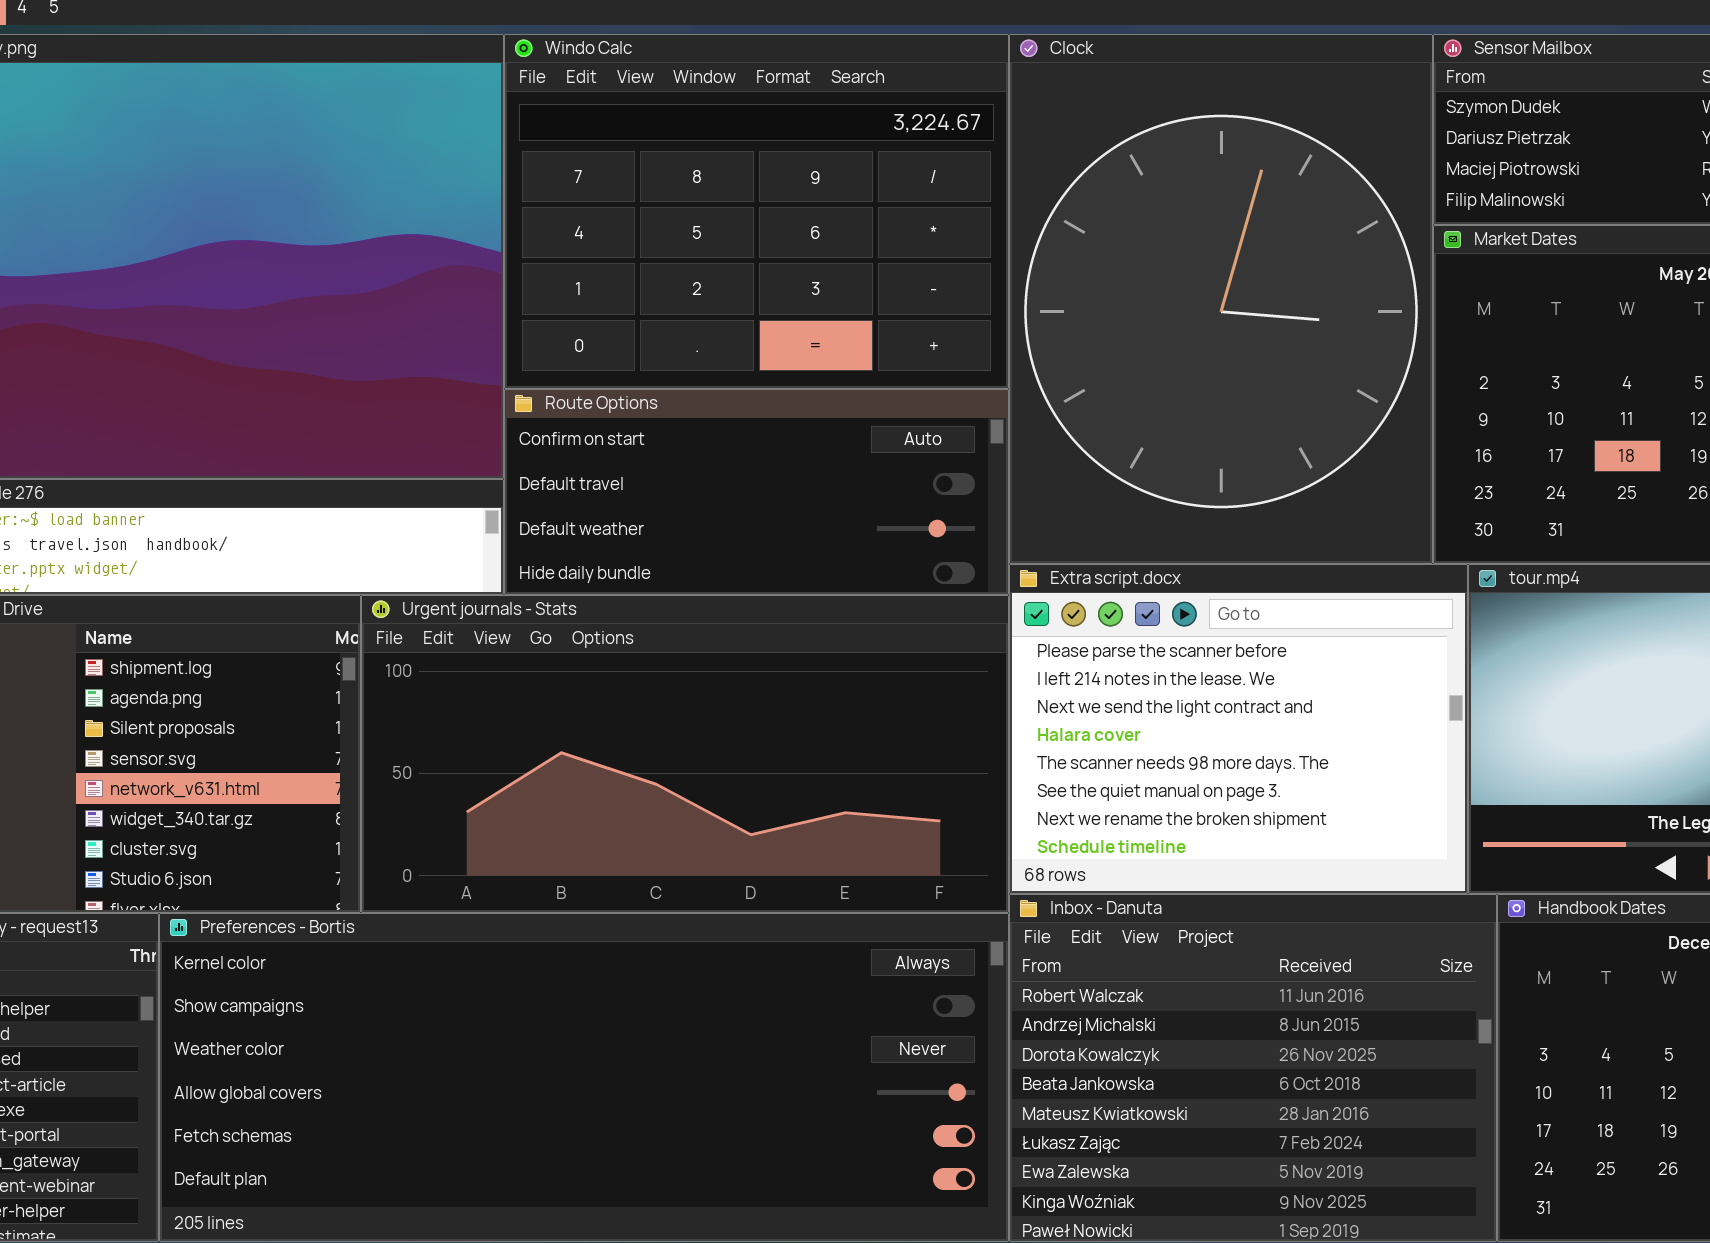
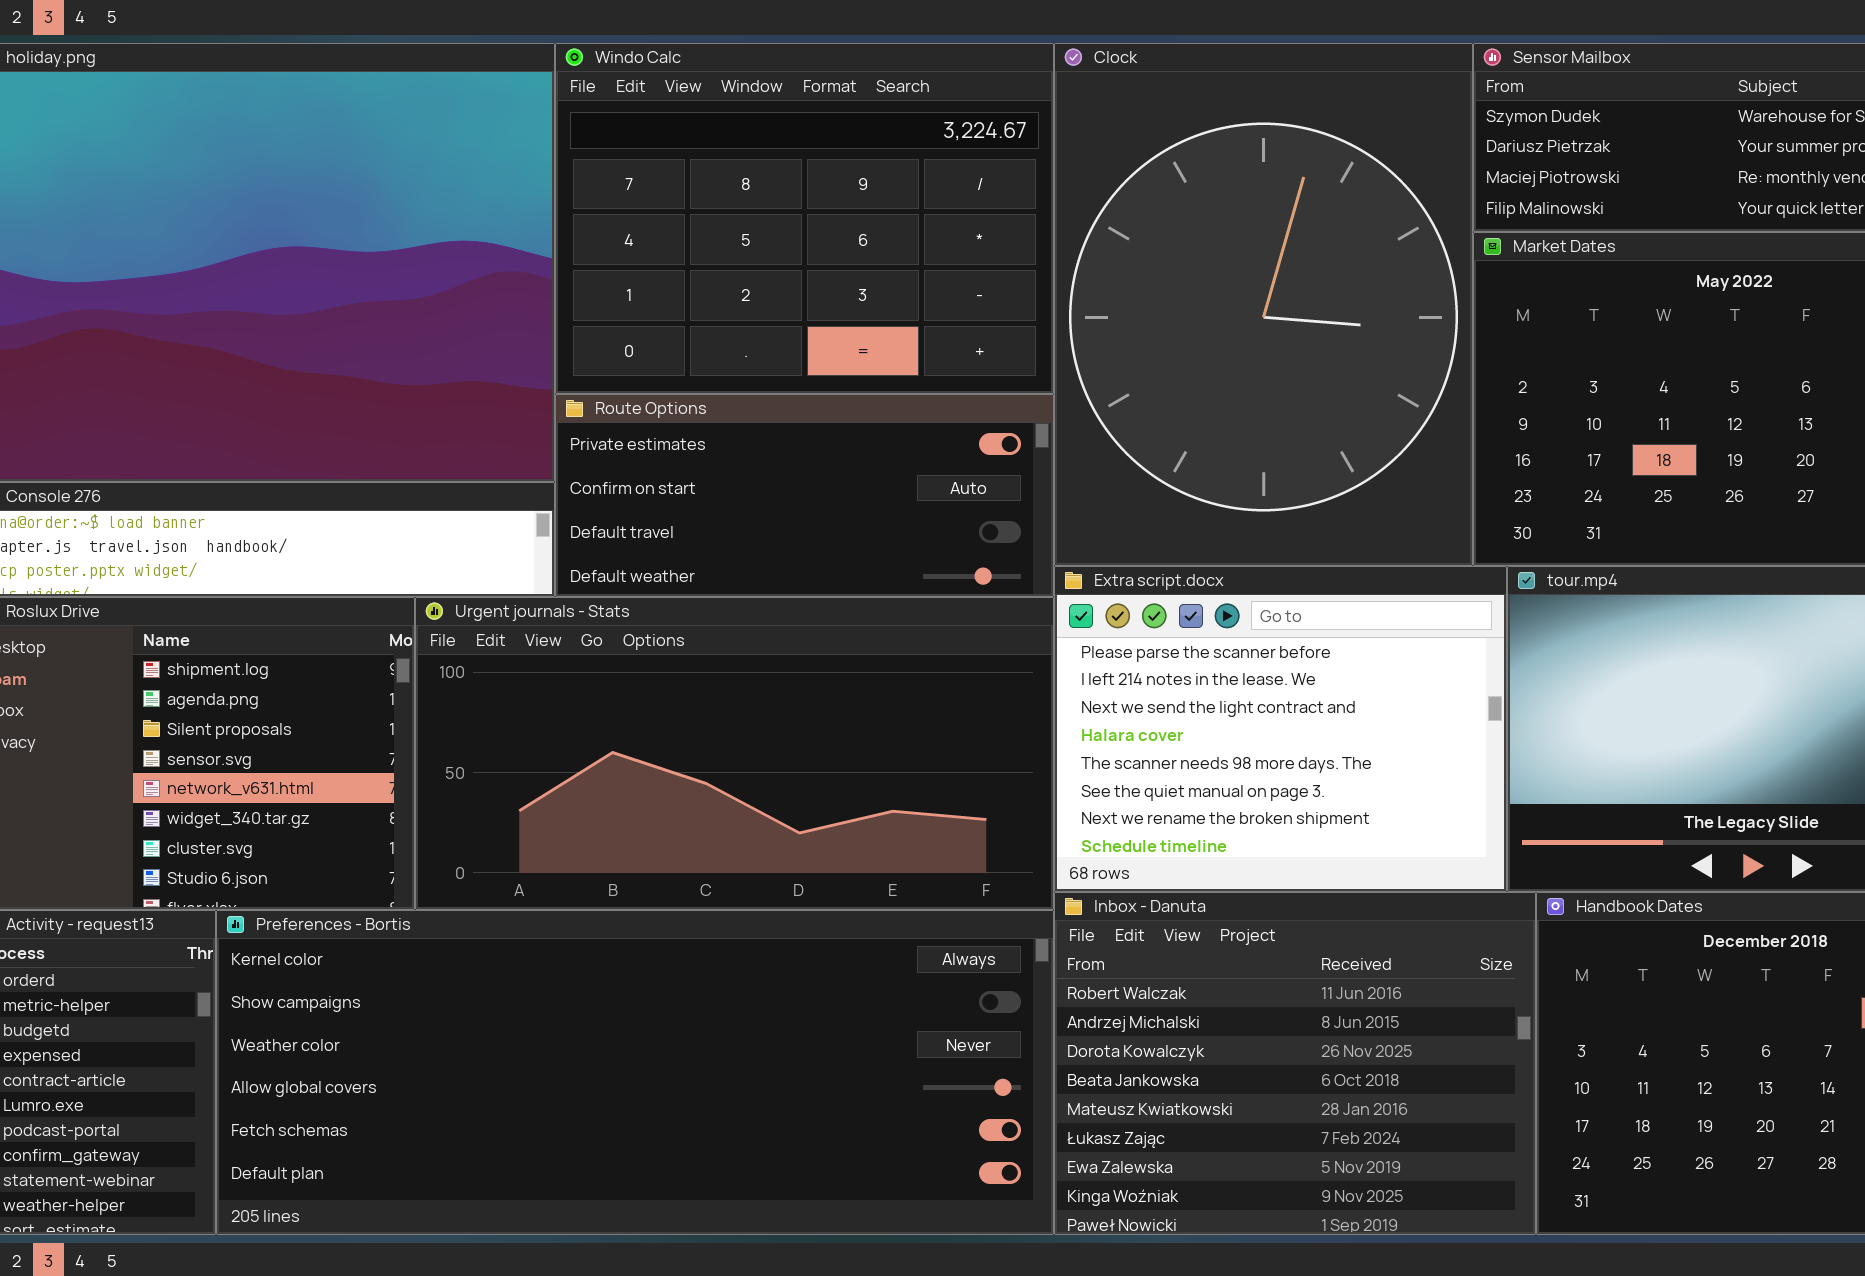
Route Options: [504,389,1009,595] -> [555,394,1054,597], scrolled up 1 row

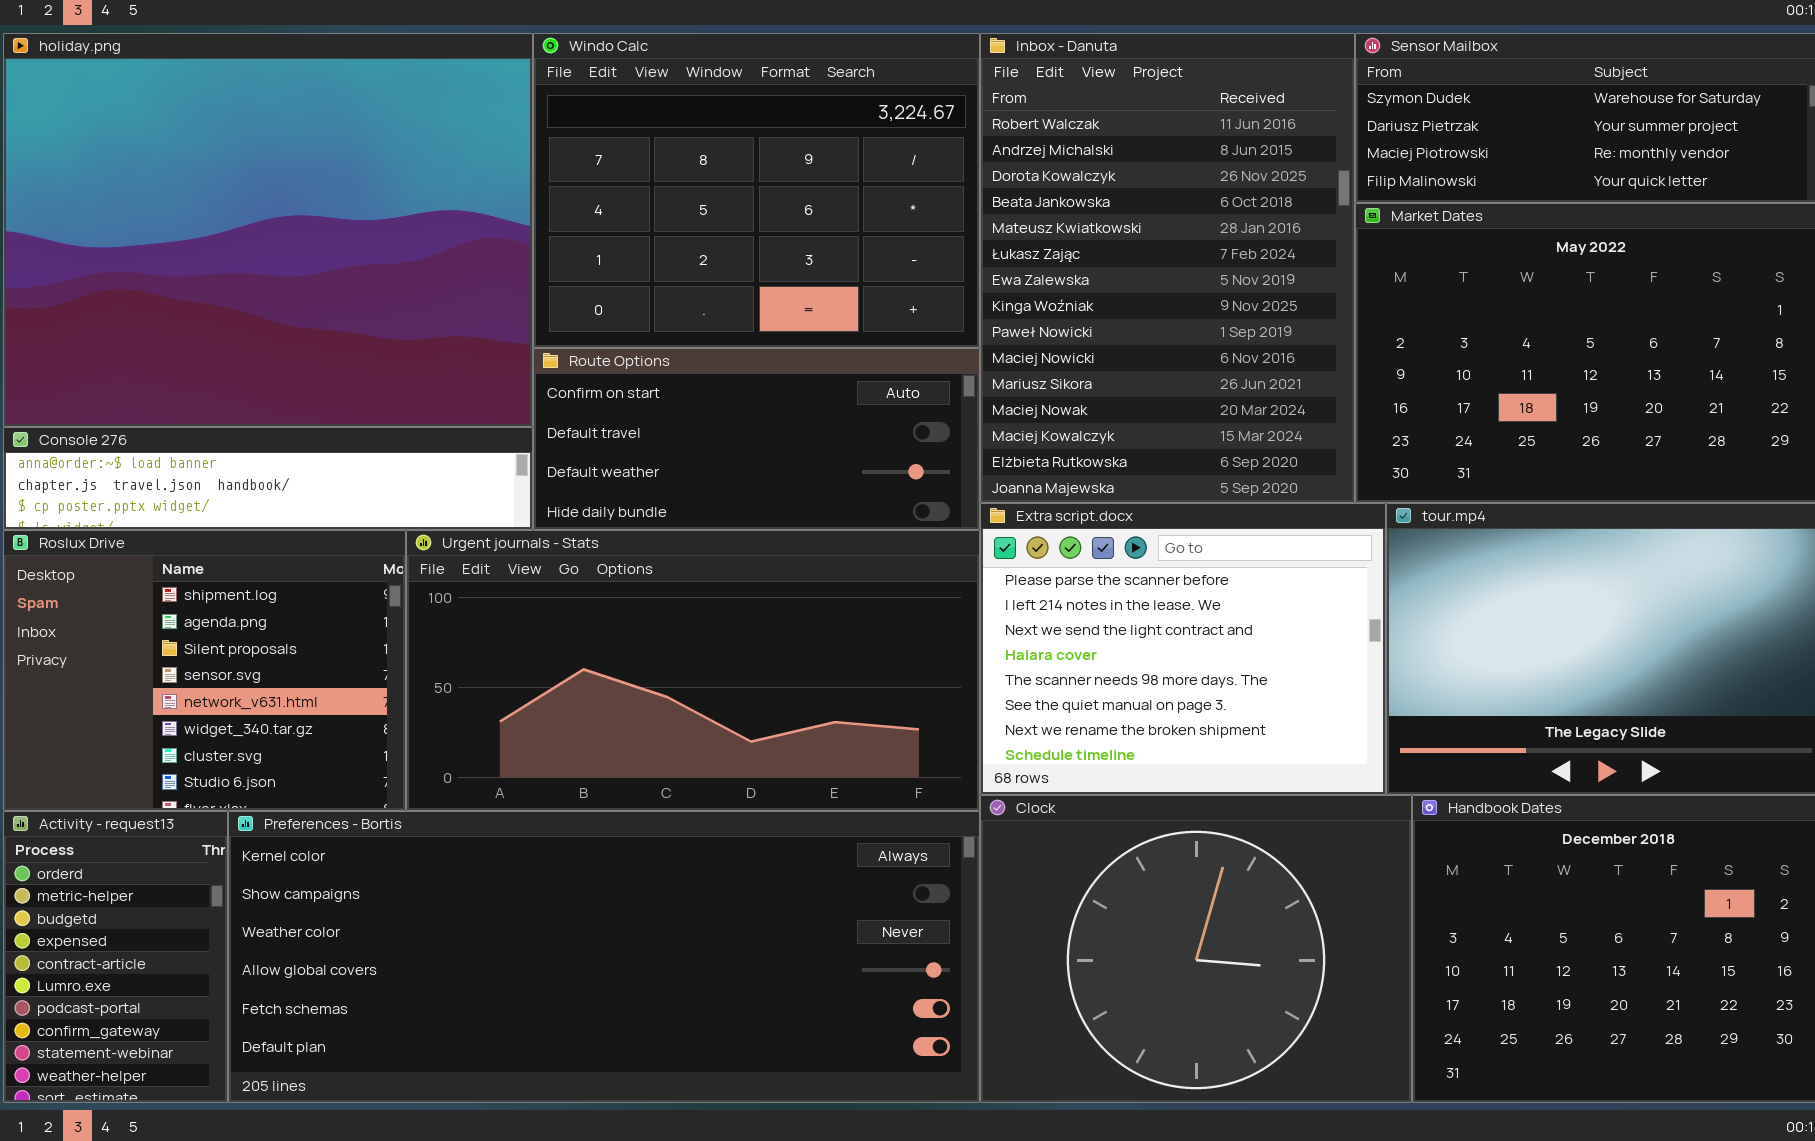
Clock: [1054,43,1473,566] -> [980,795,1412,1103], moved, resized
Route Options: [555,394,1054,597] -> [533,348,980,530], scrolled down 1 row
Inbox - Danuta: [1054,892,1536,1235] -> [980,33,1355,503], moved, resized

